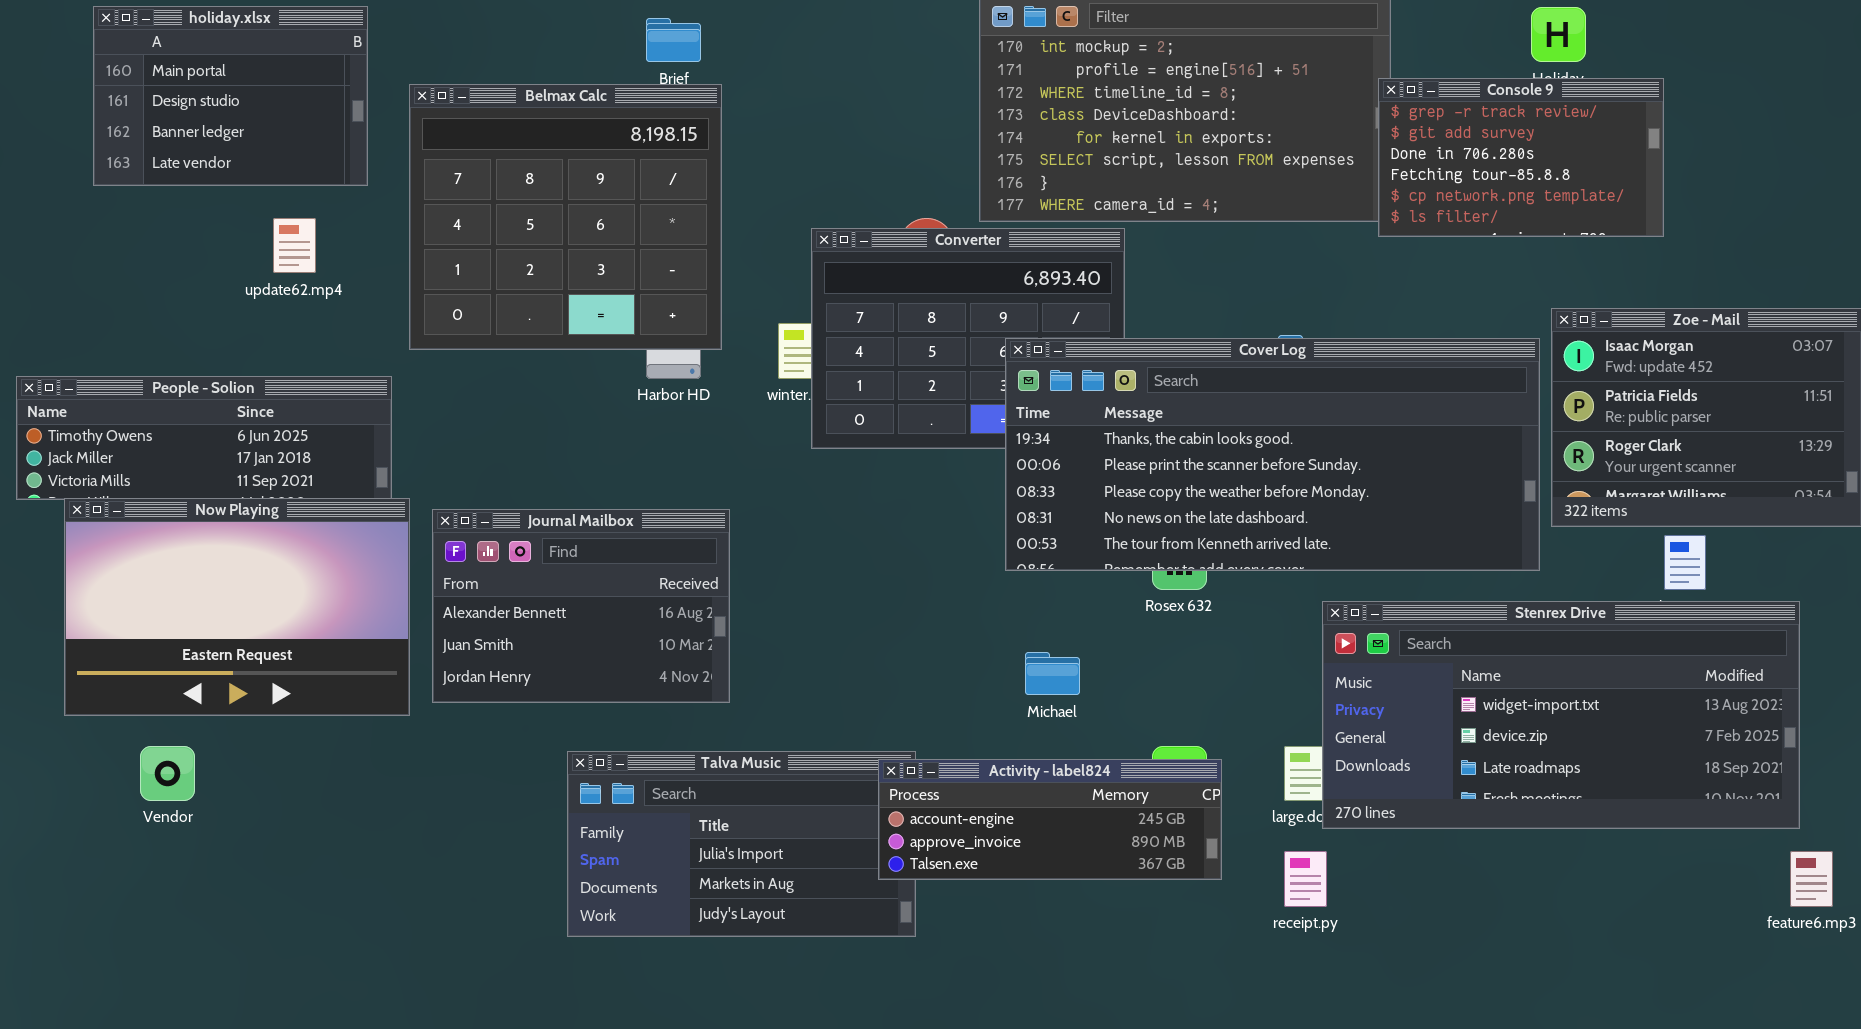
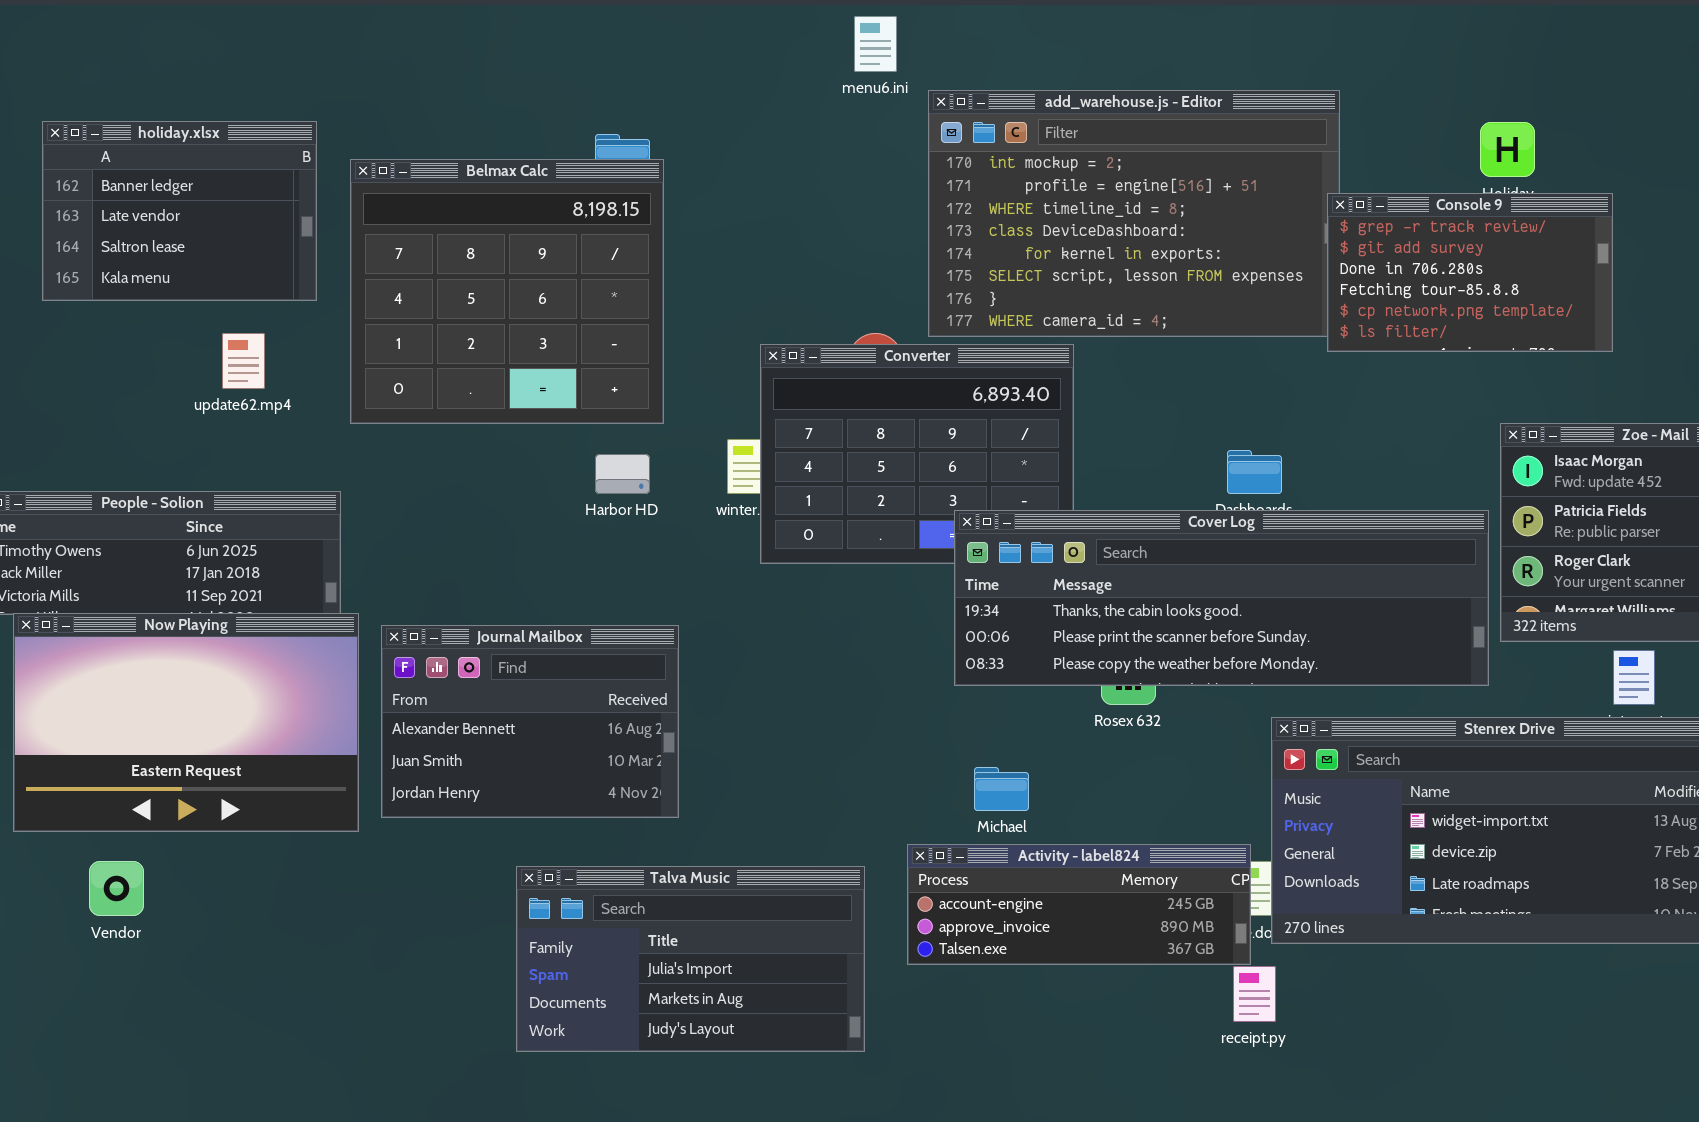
holiday.xlsx: [93,6,368,186] -> [42,121,317,301], scrolled down 2 rows
Belmax Calc: [409,84,722,350] -> [350,159,664,424], moved
Cover Log: [1005,338,1540,571] -> [954,510,1489,686], resized
Activity - label824: [878,759,1222,880] -> [907,844,1251,965], moved

